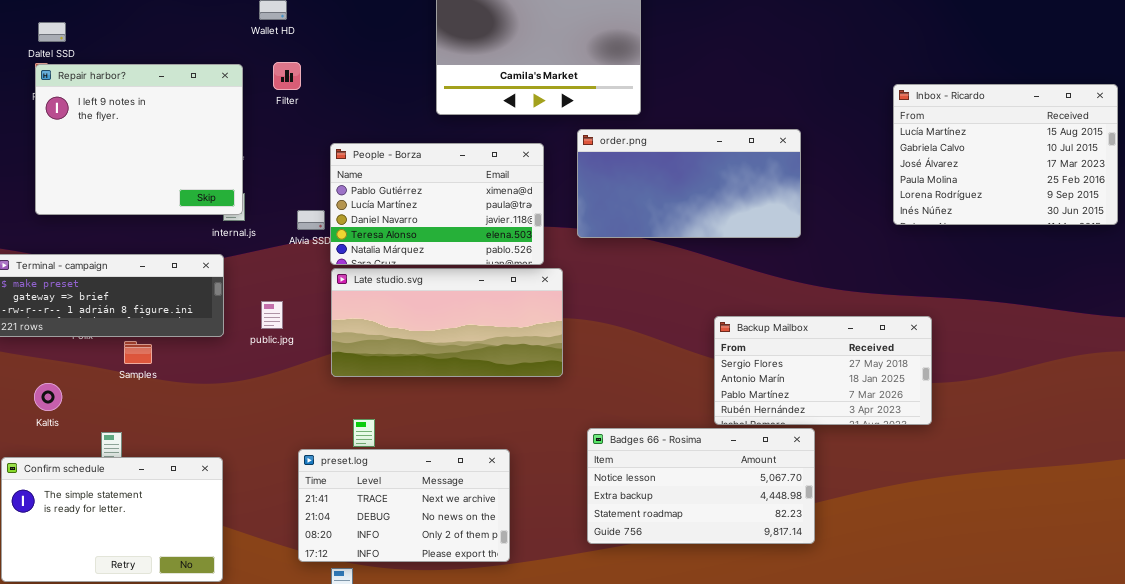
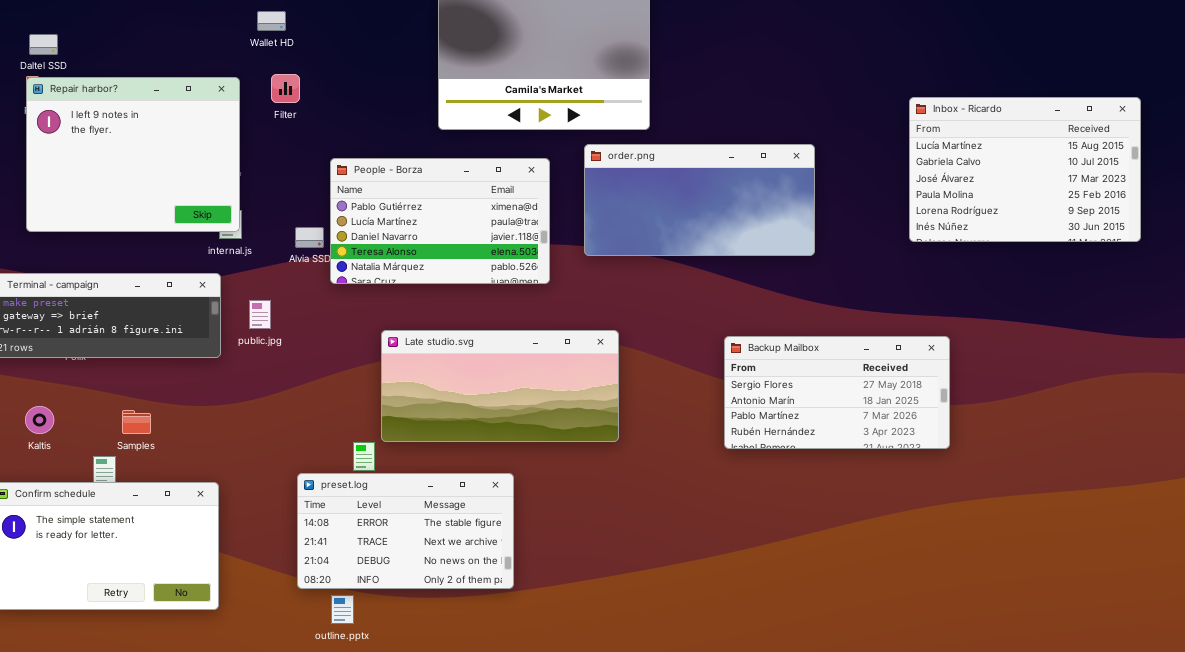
Late studio.svg: [331,268,563,377] -> [381,330,619,442], moved
public.jpg: [261,301,283,329] -> [249,300,271,329], moved
Samples: [124,341,152,364] -> [122,410,151,434], moved
Badges 66 - Rosima: [587,428,815,544] -> none, closed
preset.log: [298,449,510,562] -> [297,473,514,589], scrolled up 1 row

